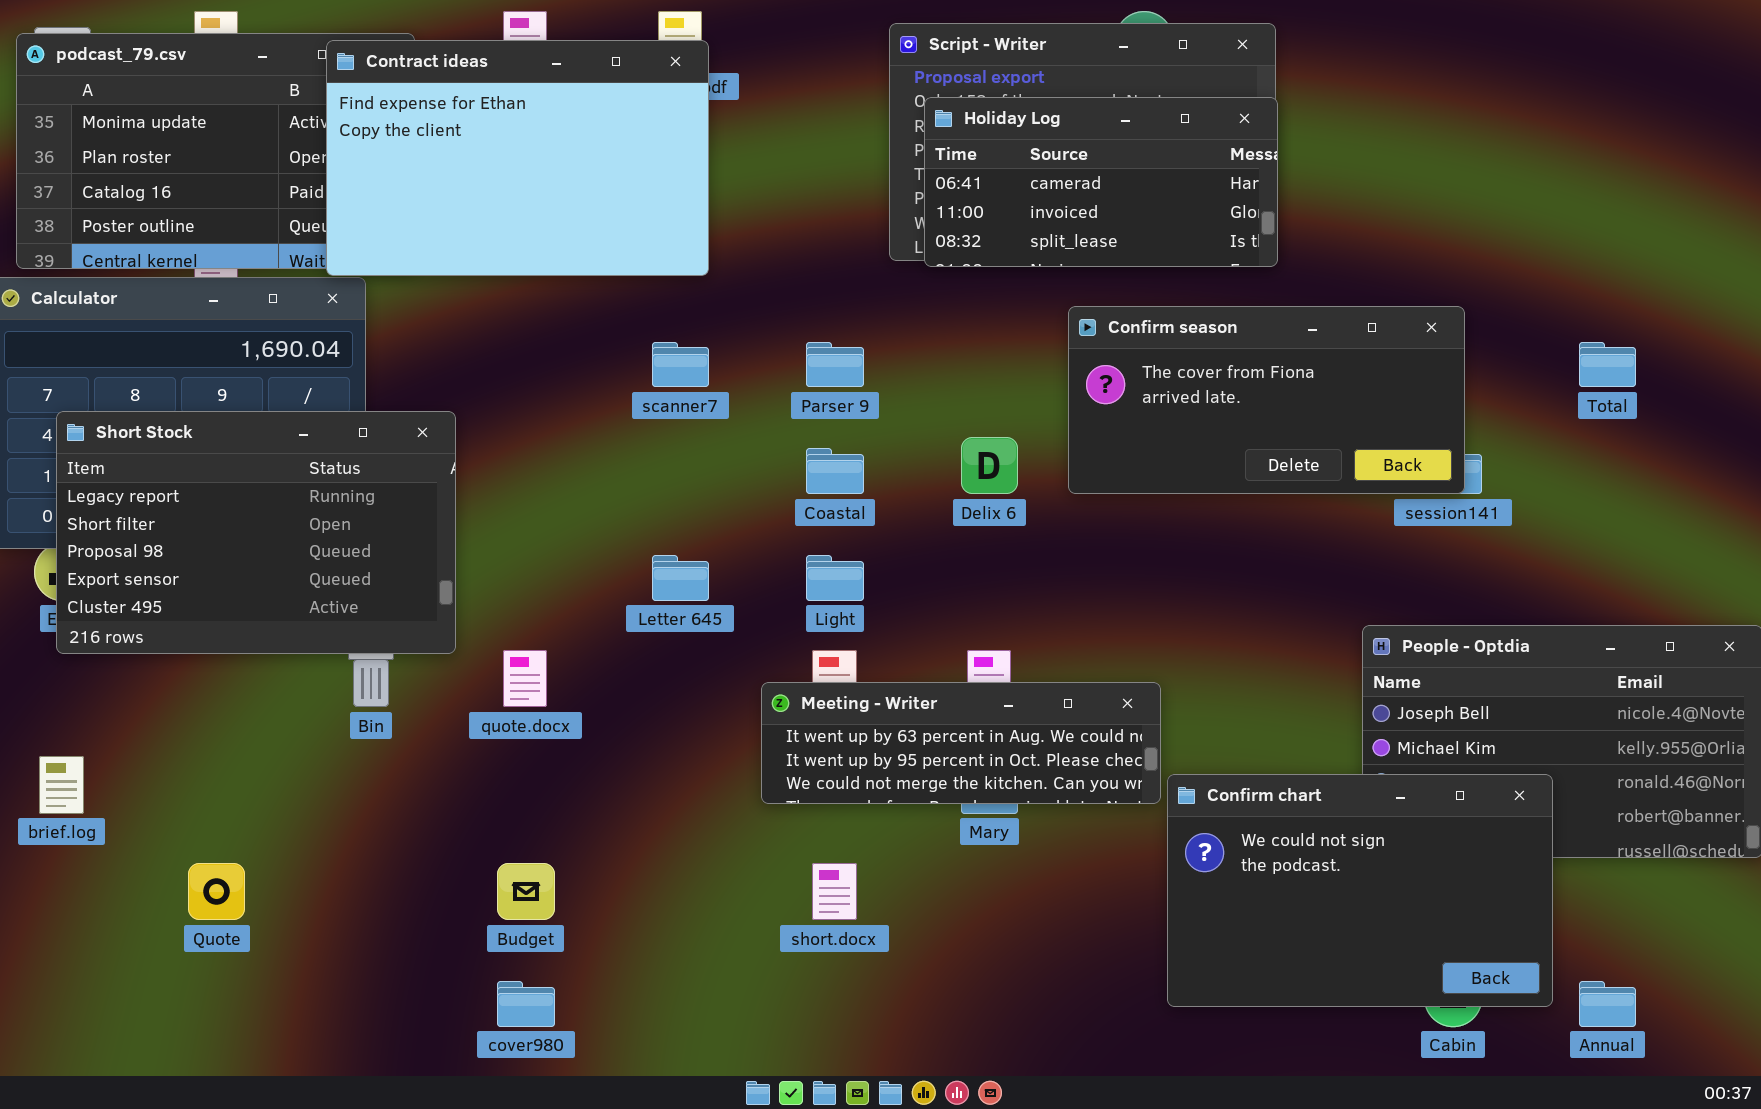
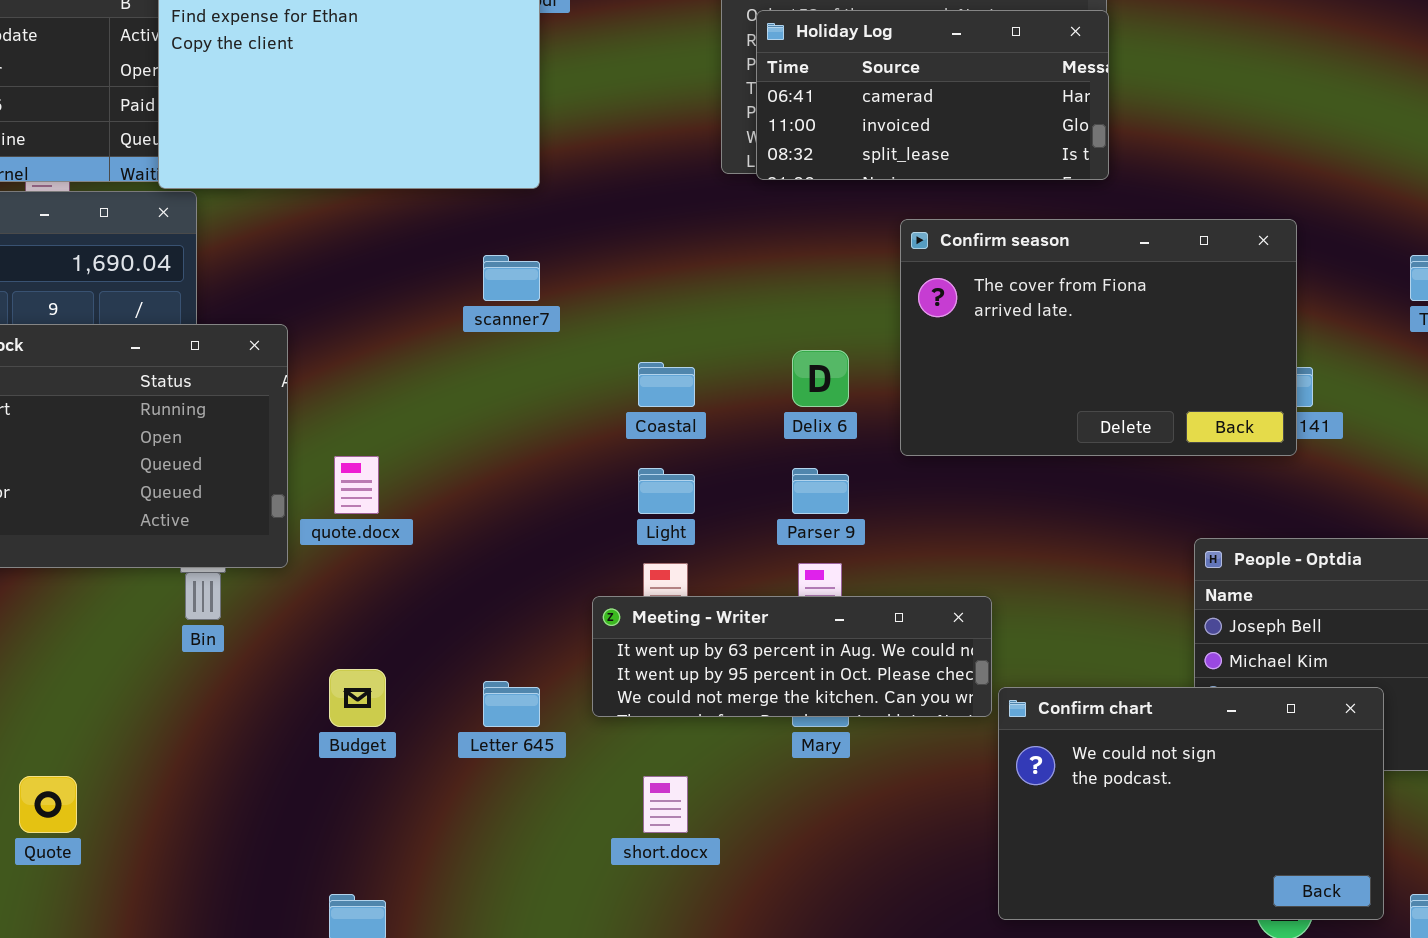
Confirm season: [1068,306,1465,494] -> [900,219,1297,456], resized
Parser 9: [806,342,864,387] -> [792,468,849,514], moved
Letter 645: [652,555,709,601] -> [483,681,540,727], moved
quote.docx: [503,650,547,707] -> [334,456,379,514], moved
Budget: [497,863,555,920] -> [329,669,386,727], moved

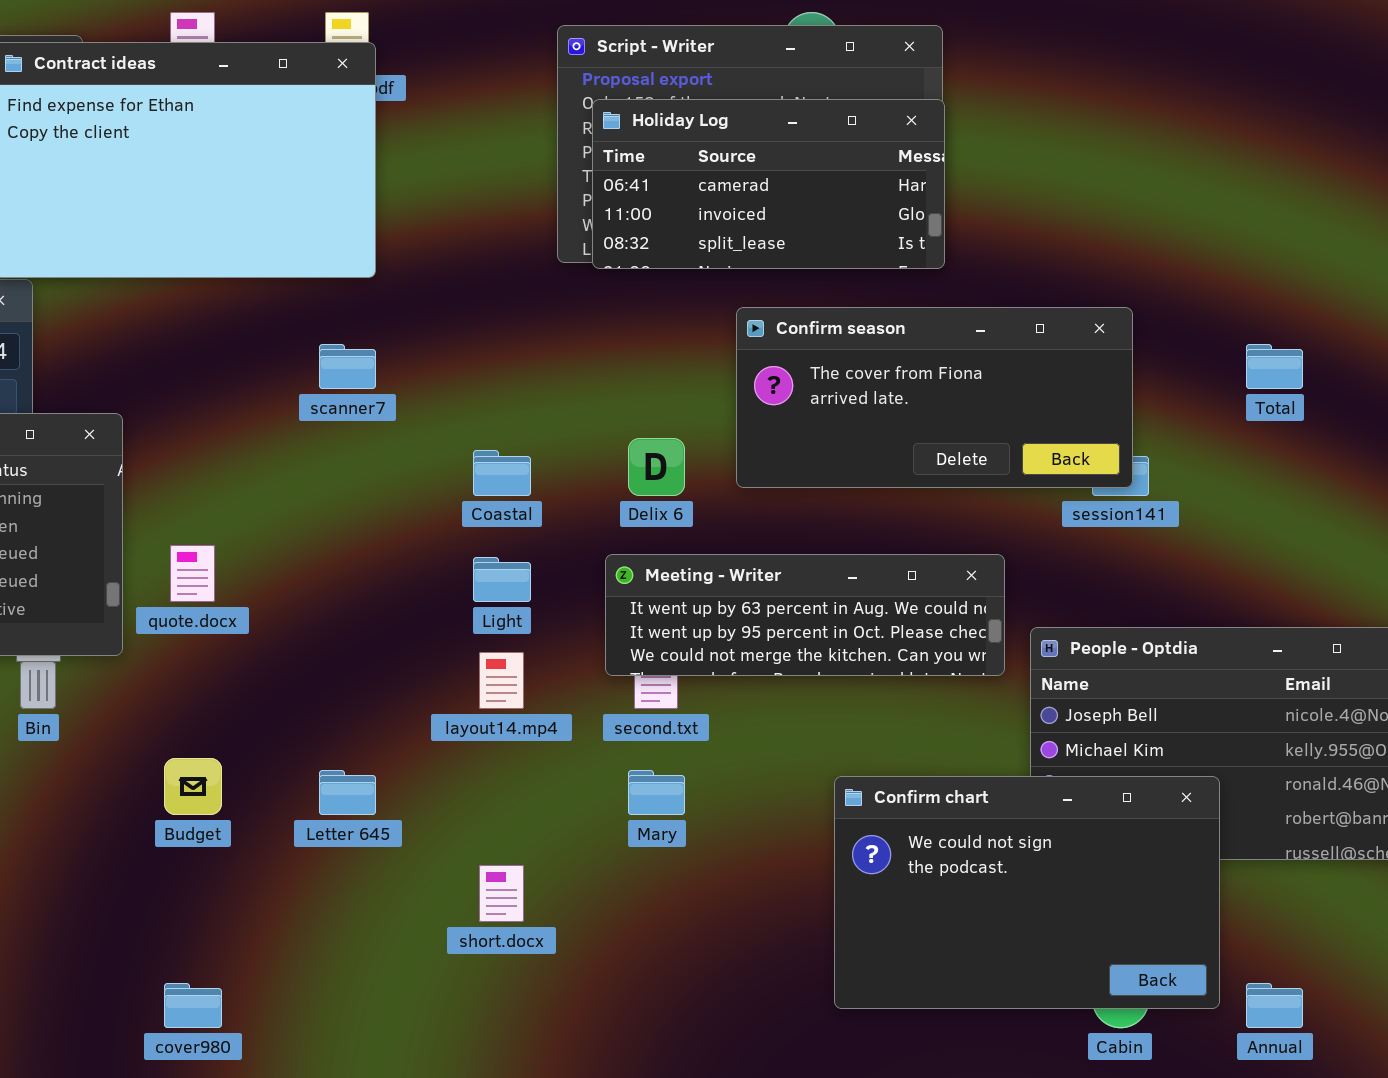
Confirm season: [900,219,1297,456] -> [736,307,1133,488], resized
Meeting - Writer: [592,596,992,717] -> [605,554,1005,676], moved

